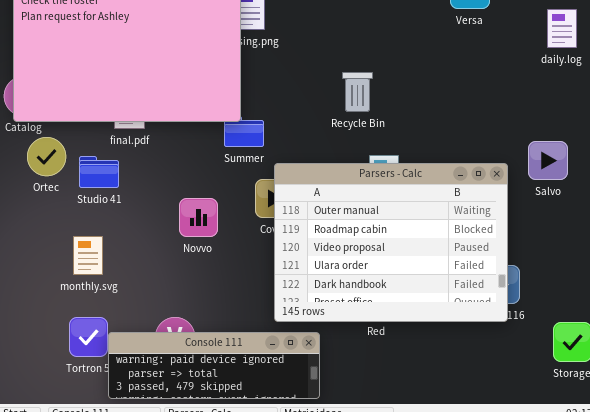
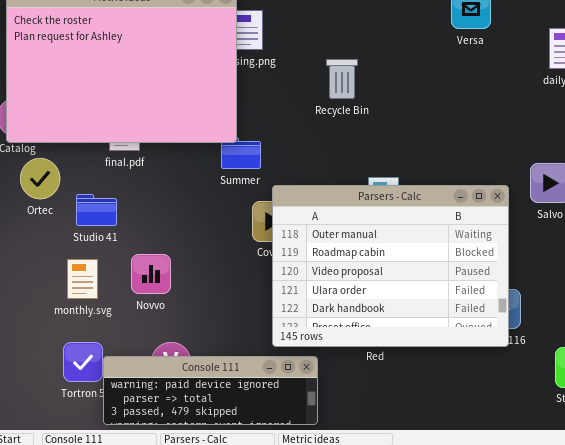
Recycle Bin: [342,72,373,112] -> [326,59,358,99], moved
Studio 41: [79,156,119,188] -> [76,194,117,226], moved
Novvo: [179,198,218,237] -> [131,254,171,294], moved

